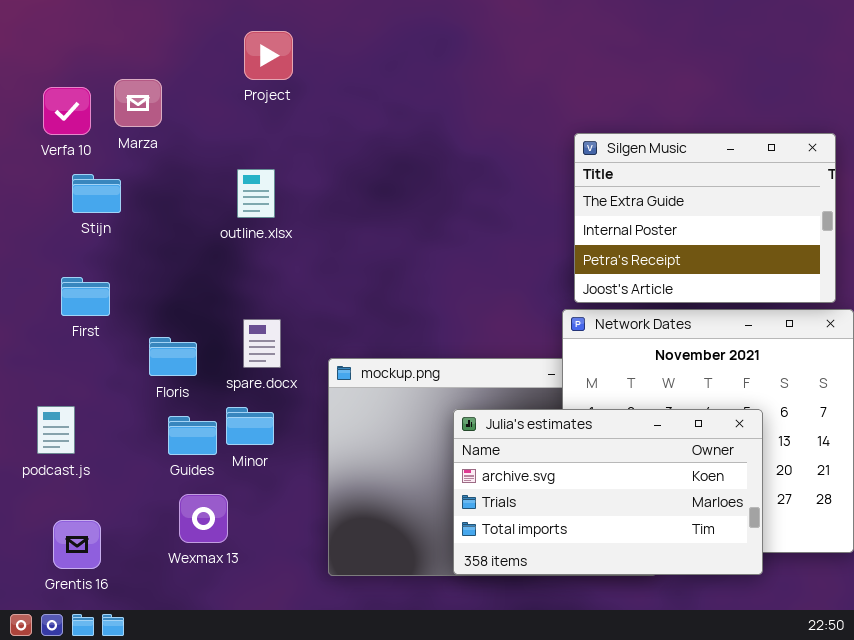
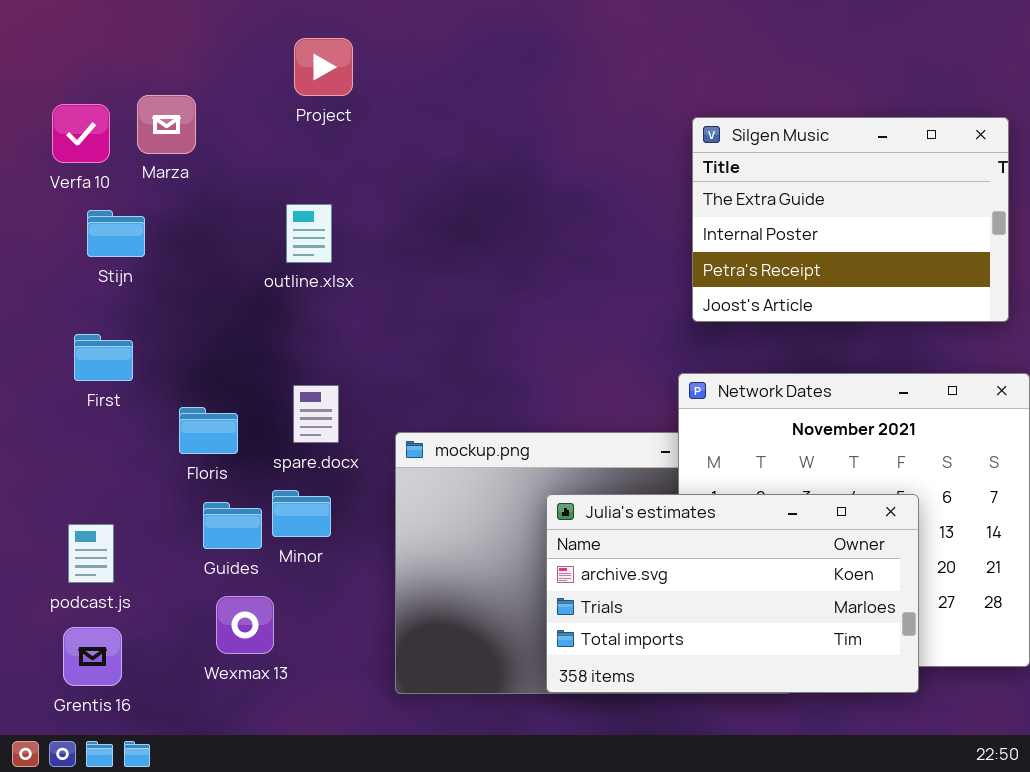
Silgen Music: [574,133,836,303] -> [692,117,1009,322], moved
podcast.js: [37,406,75,454] -> [68,524,114,583], moved

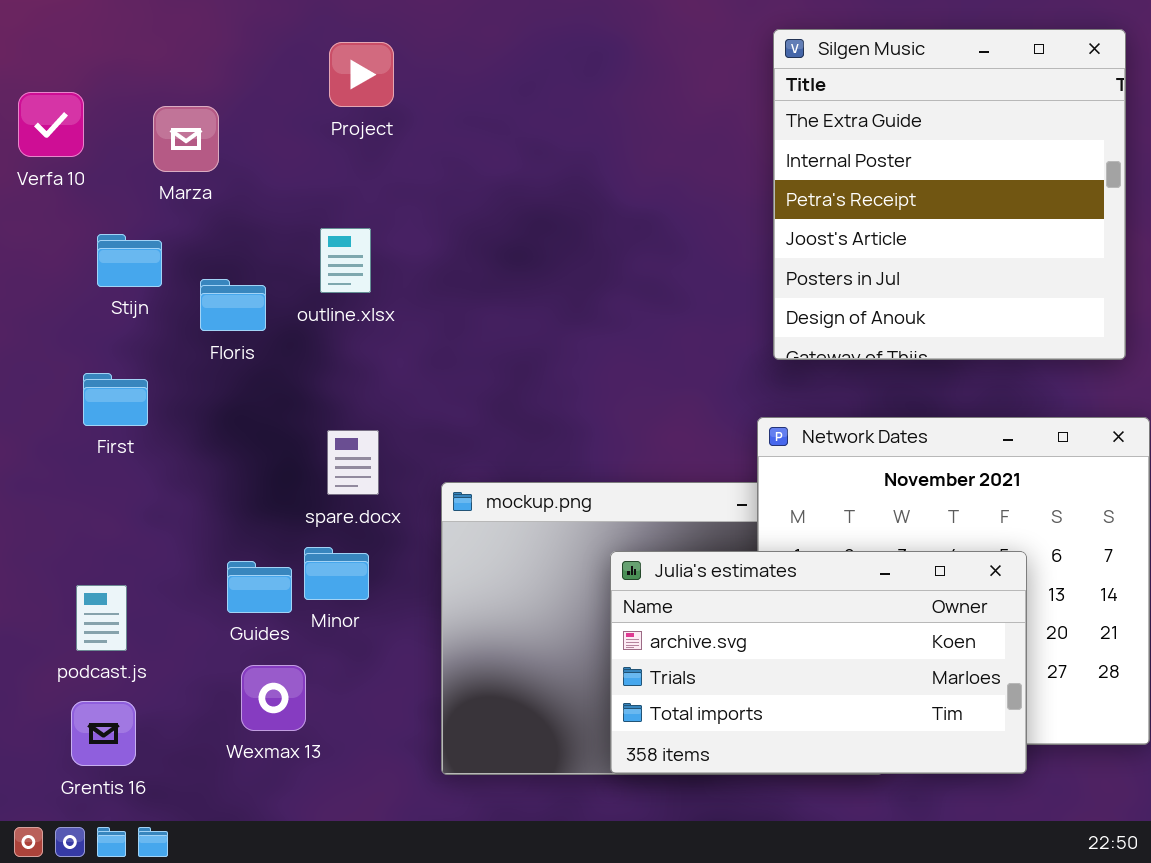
Verfa 10: [52,104,110,163] -> [18,92,84,157], moved
Silgen Music: [692,117,1009,322] -> [773,29,1126,360], resized
Floris: [179,407,238,454] -> [200,279,266,331], moved

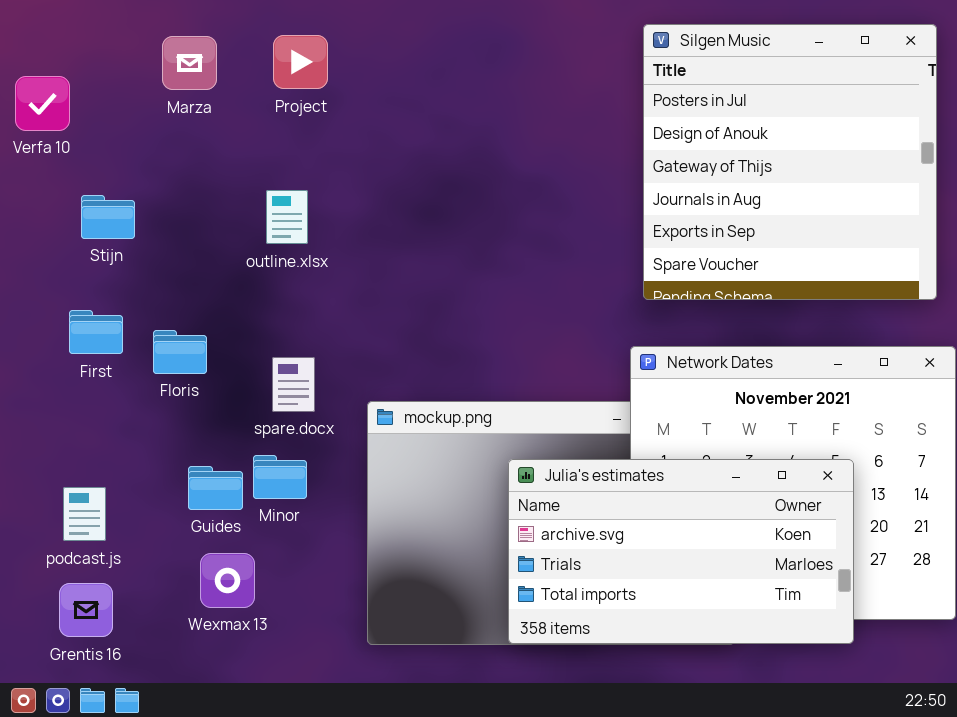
Silgen Music: [773,29,1126,360] -> [643,24,937,300], scrolled down 4 rows
Marza: [153,106,219,172] -> [162,36,217,90], moved
Floris: [200,279,266,331] -> [153,330,207,374], moved

